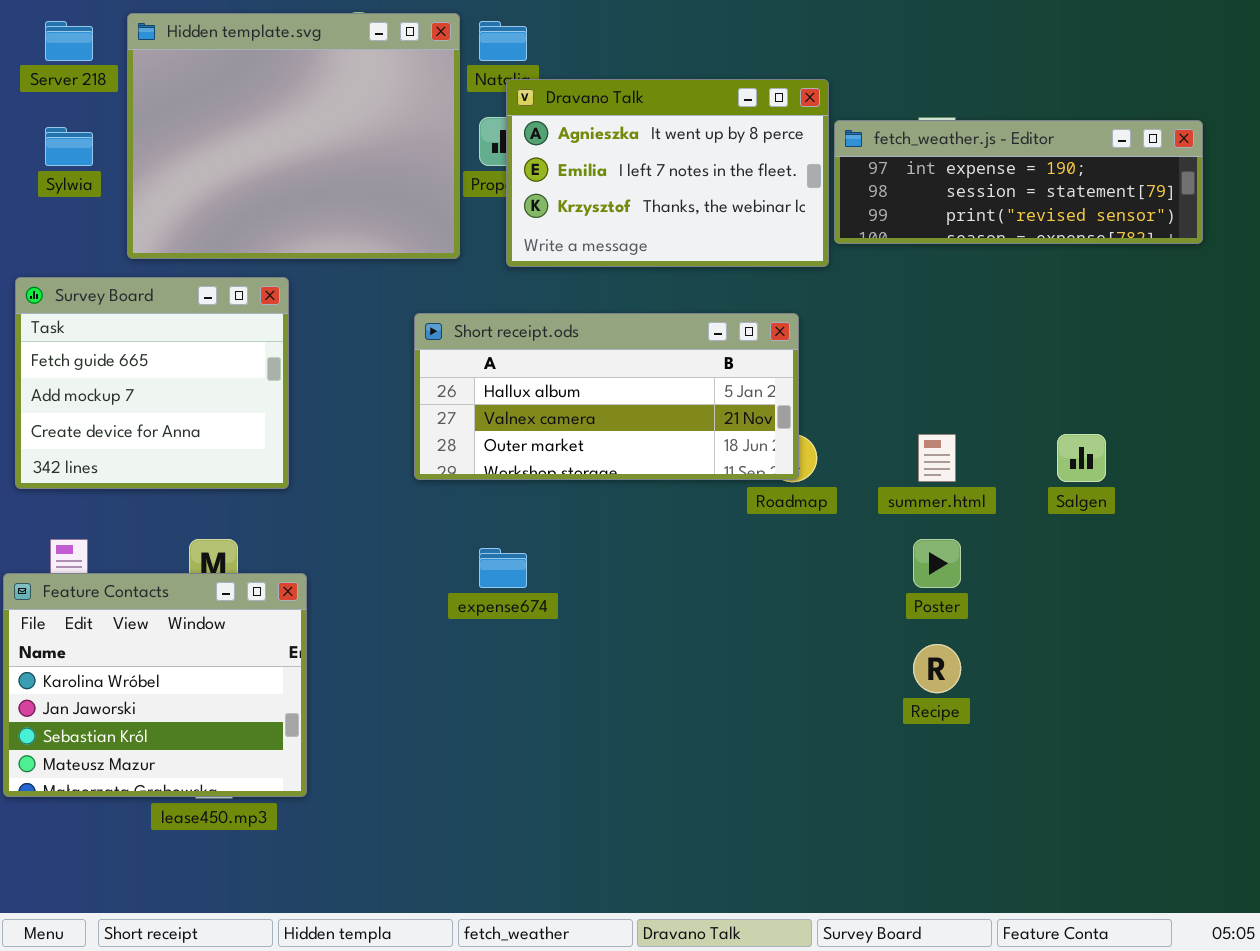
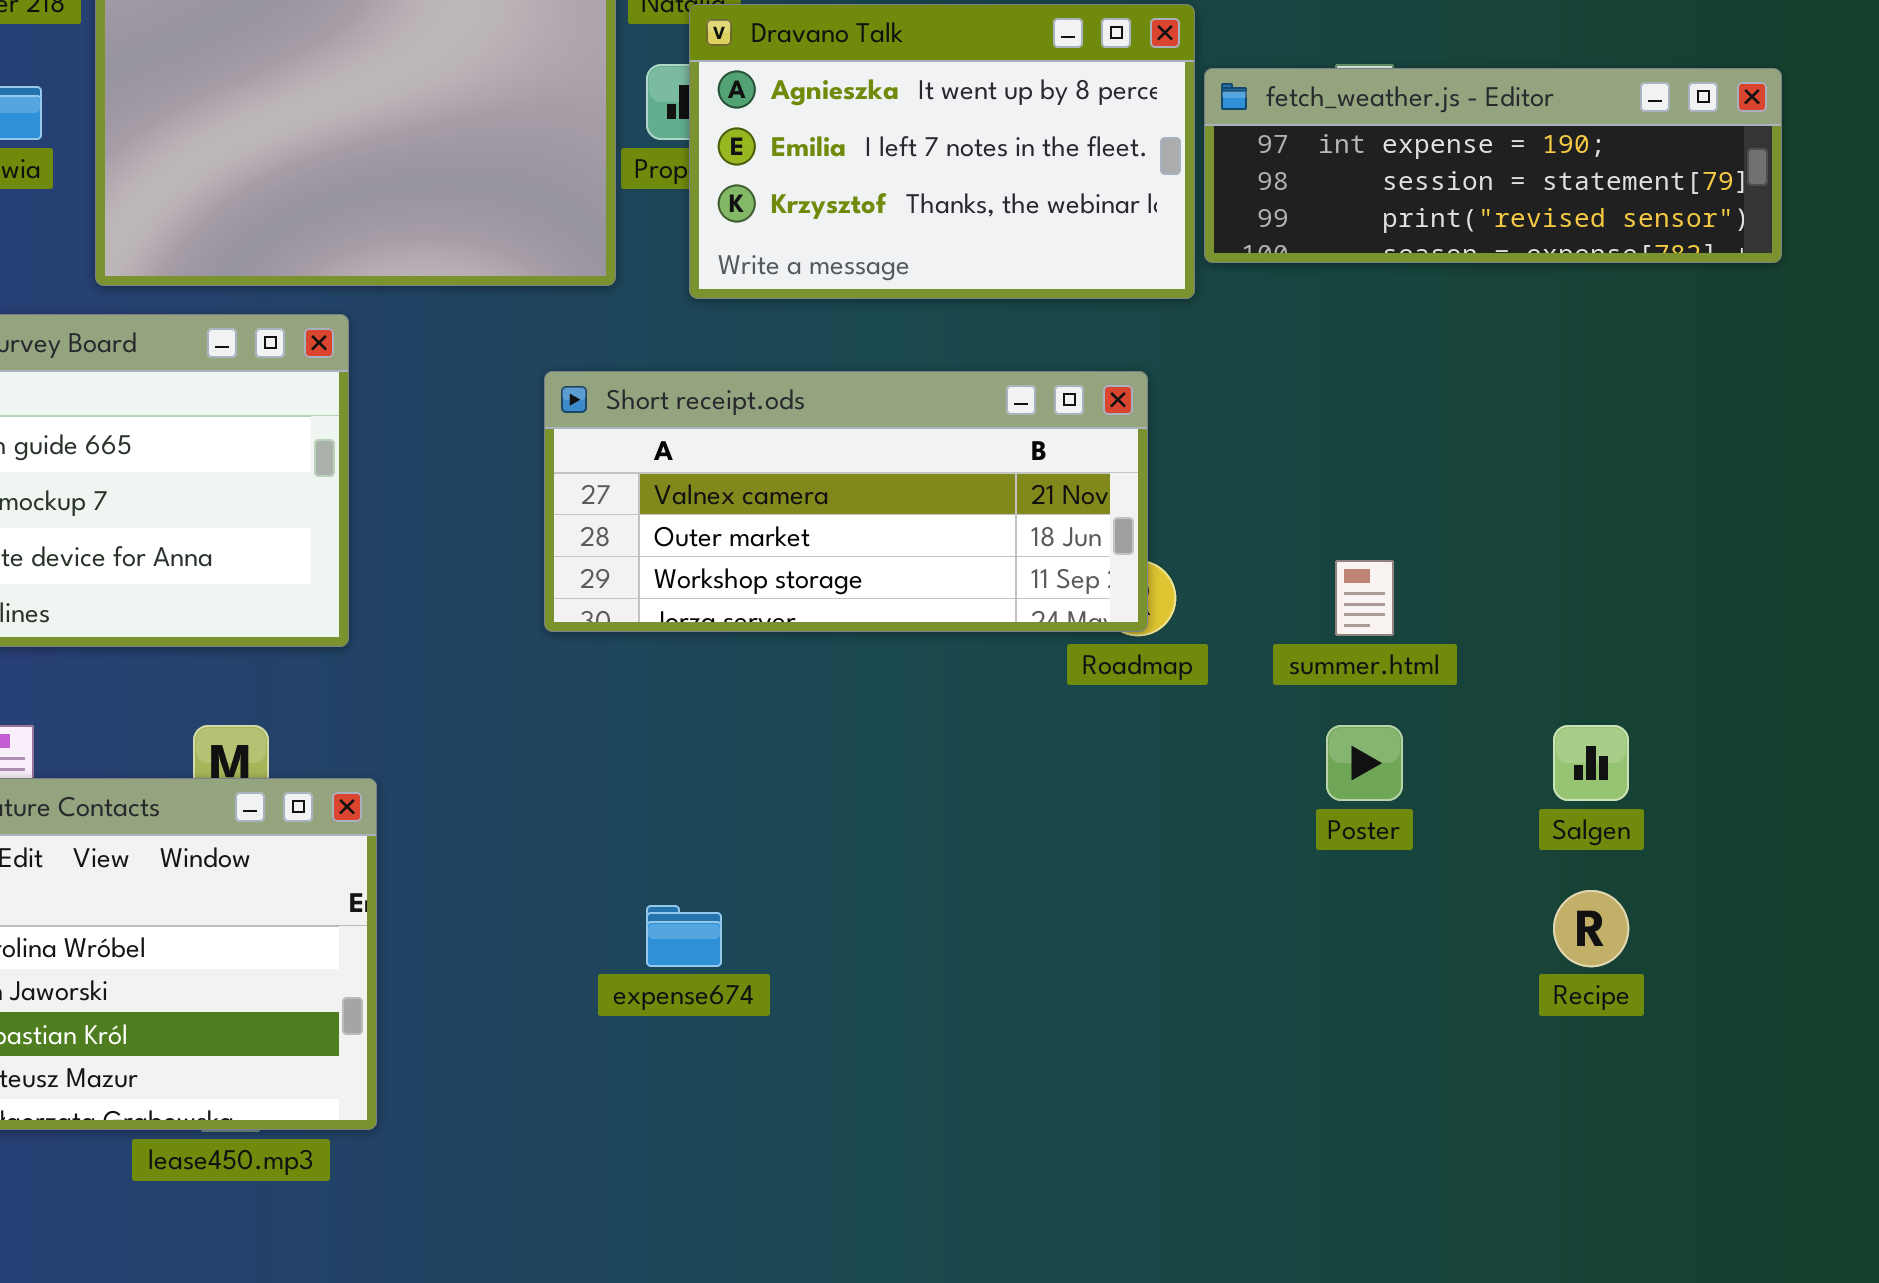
Short receipt.ods: [414,313,799,480] -> [544,371,1148,632], scrolled down 1 row
Salgen: [1057,434,1106,482] -> [1553,725,1629,801], moved
expense674: [479,548,527,588] -> [646,905,722,967], moved
Recipe: [913,644,961,693] -> [1553,890,1629,967], moved

